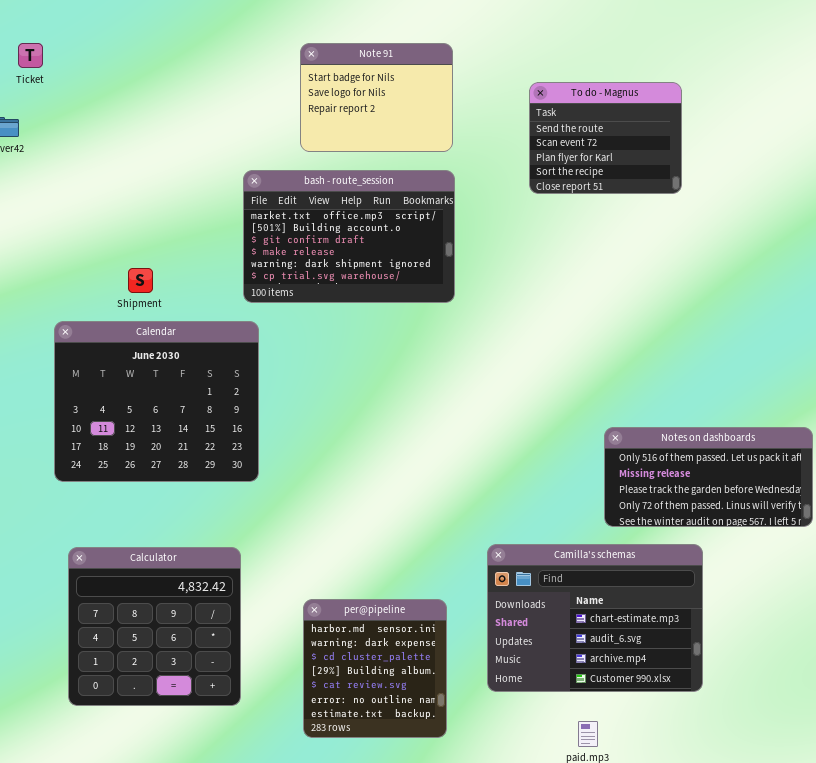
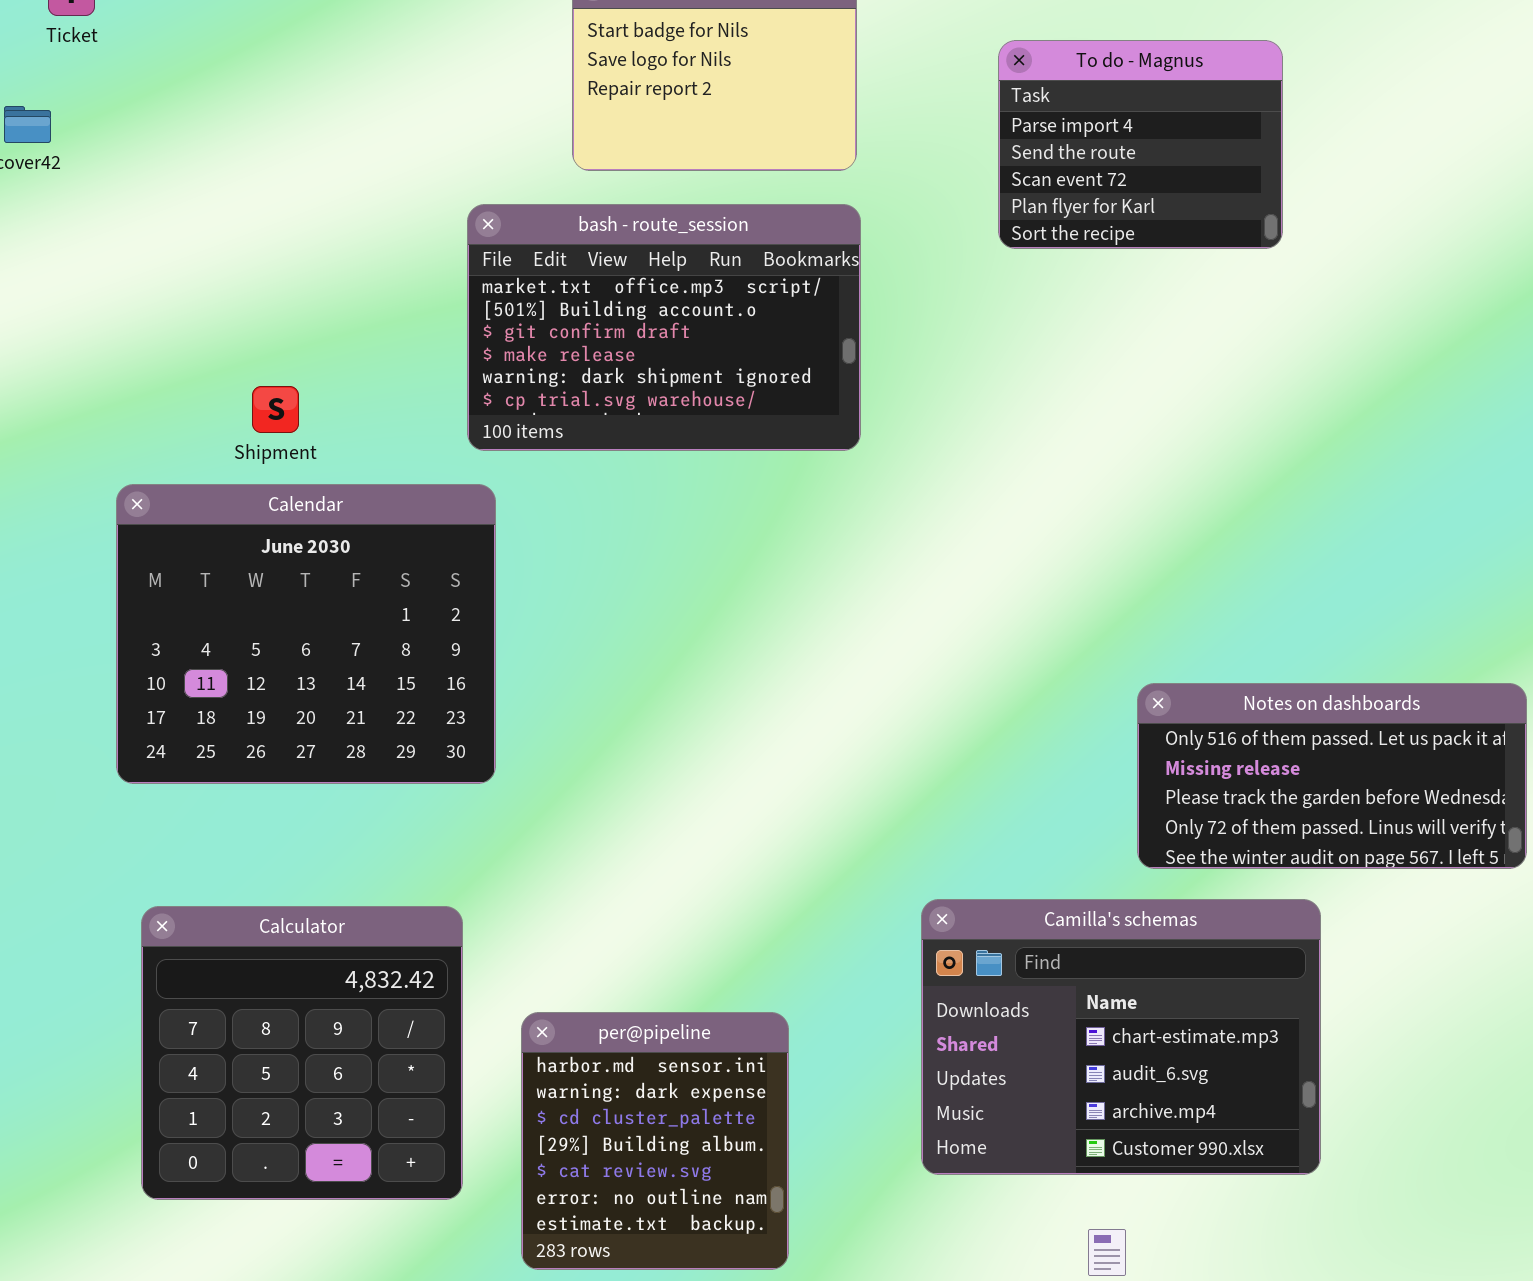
To do - Magnus: [529,82,682,194] -> [998,40,1283,249], scrolled up 1 row
per@pipeline: [303,599,447,738] -> [521,1012,789,1270], moved

